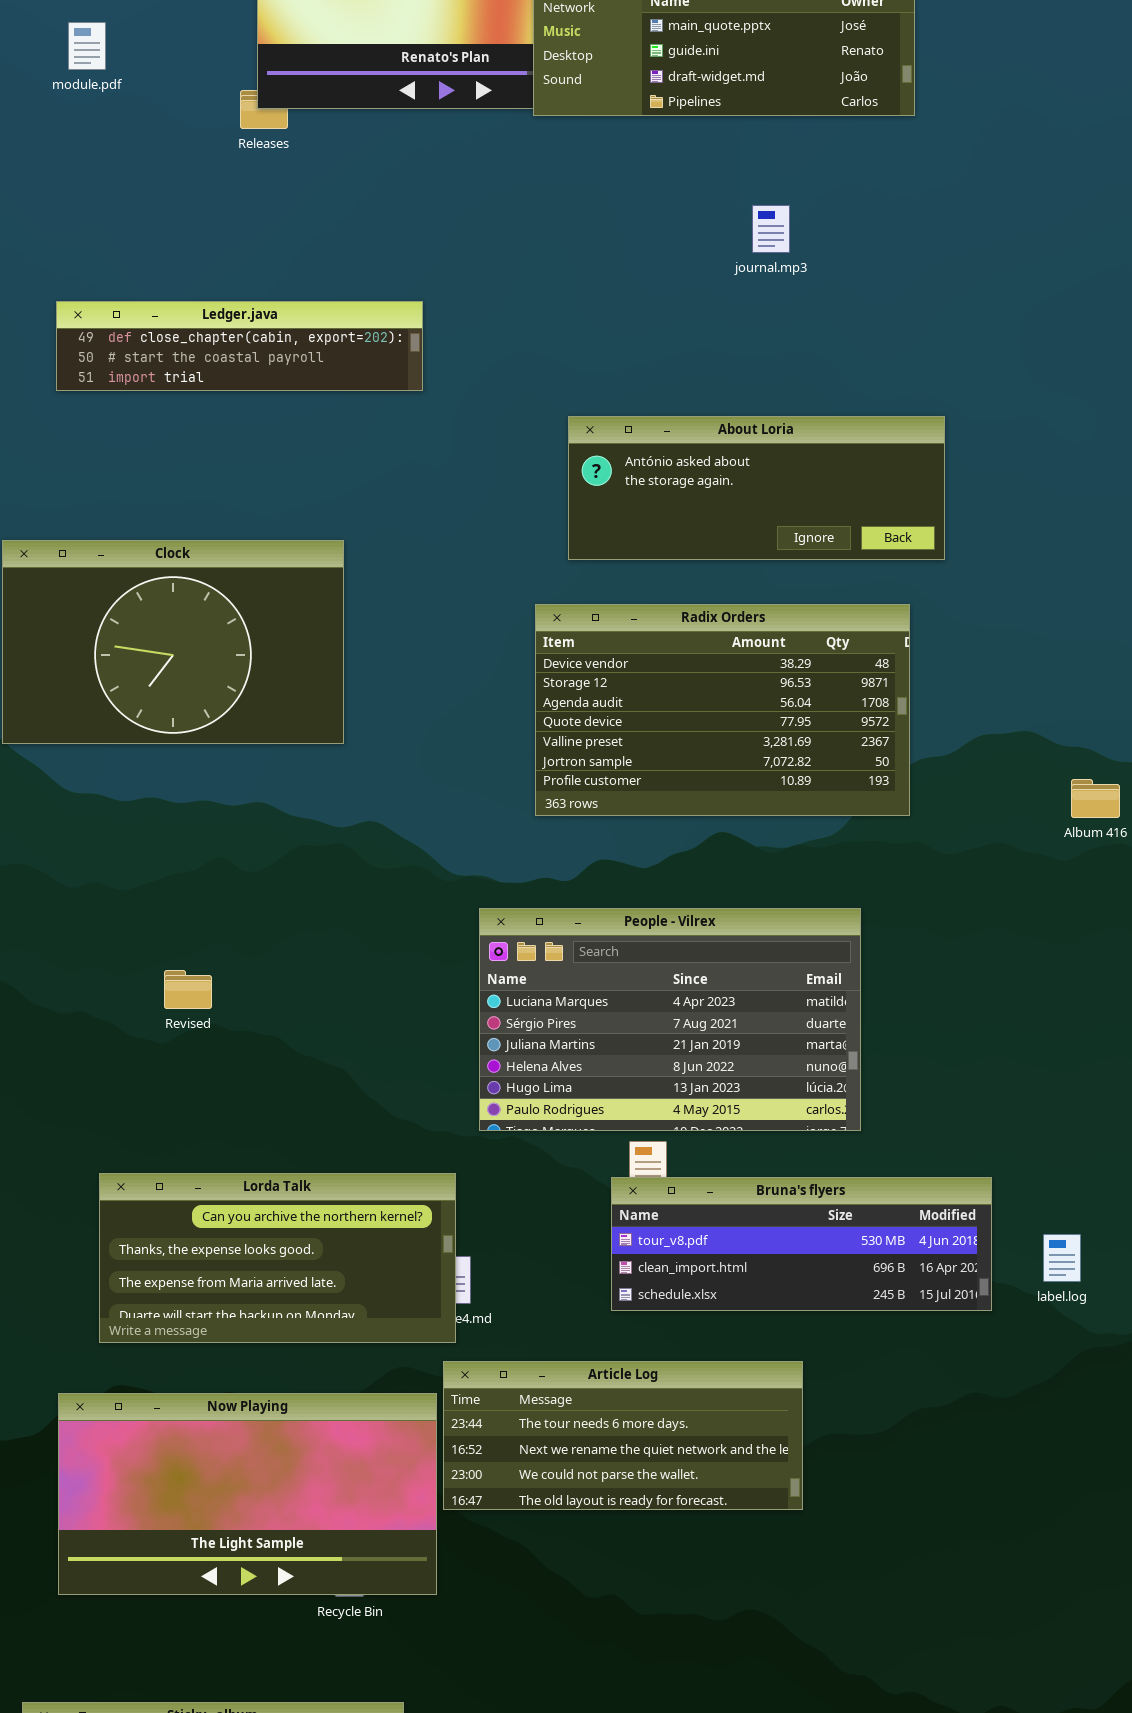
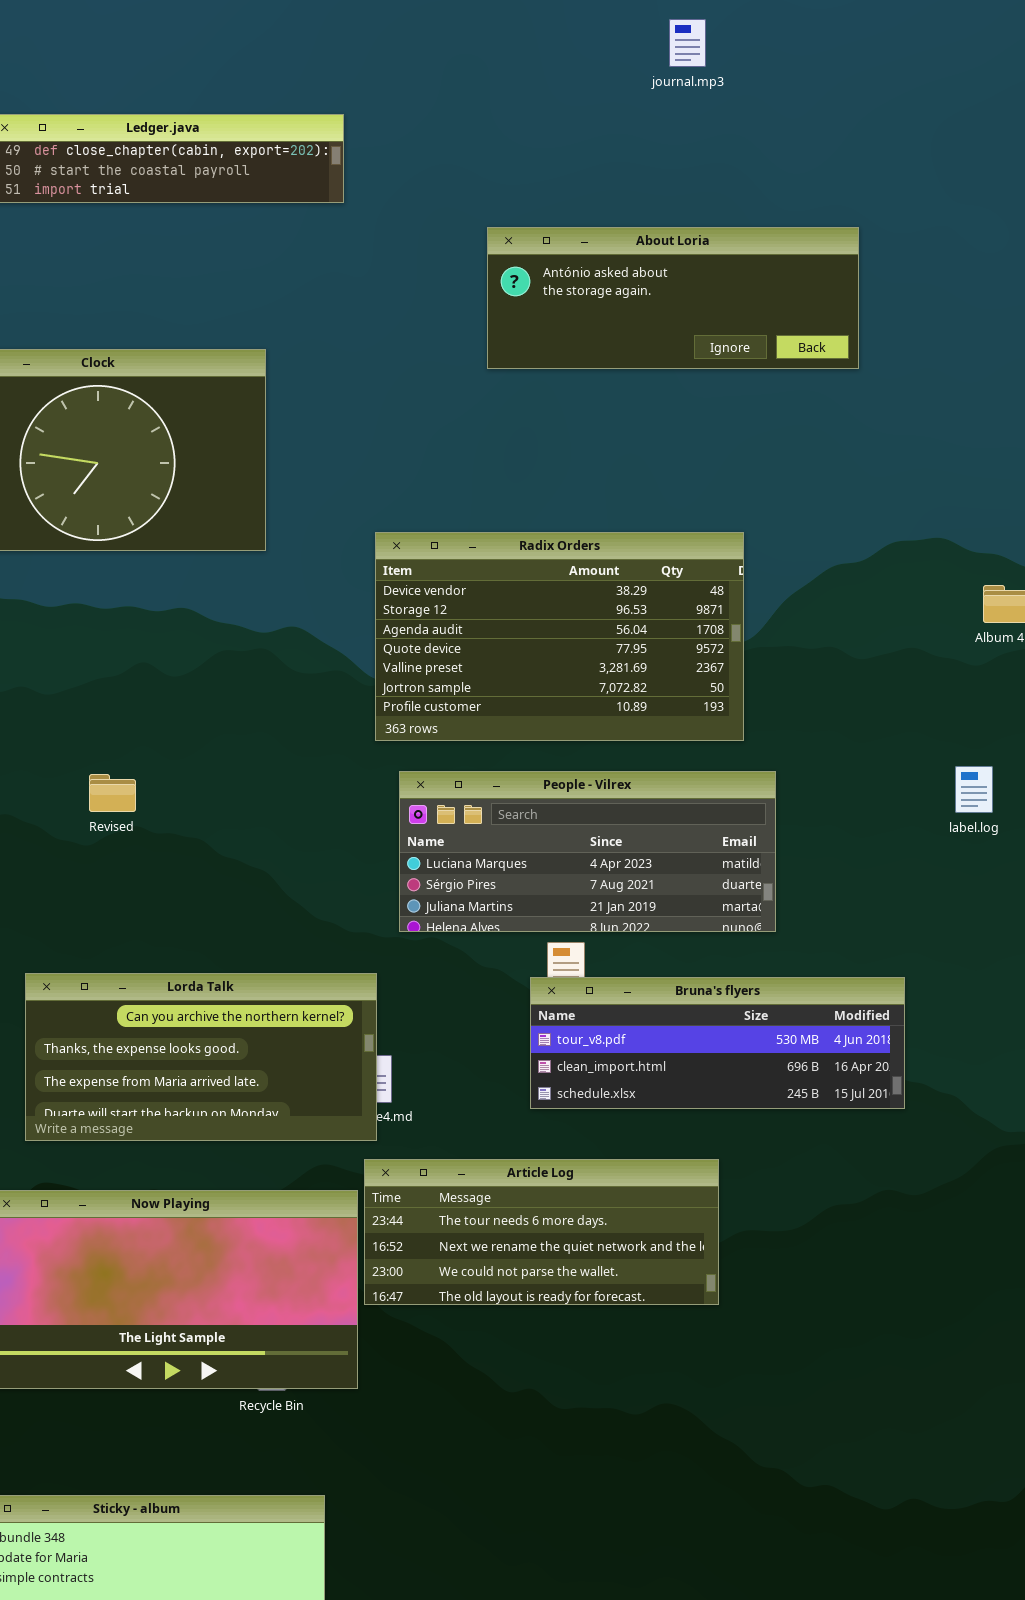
Radix Orders: [535,604,910,816] -> [375,532,744,741], moved
People - Vilrex: [479,908,861,1131] -> [399,771,776,932], resized
label.log: [1043,1234,1081,1282] -> [955,766,993,813], moved

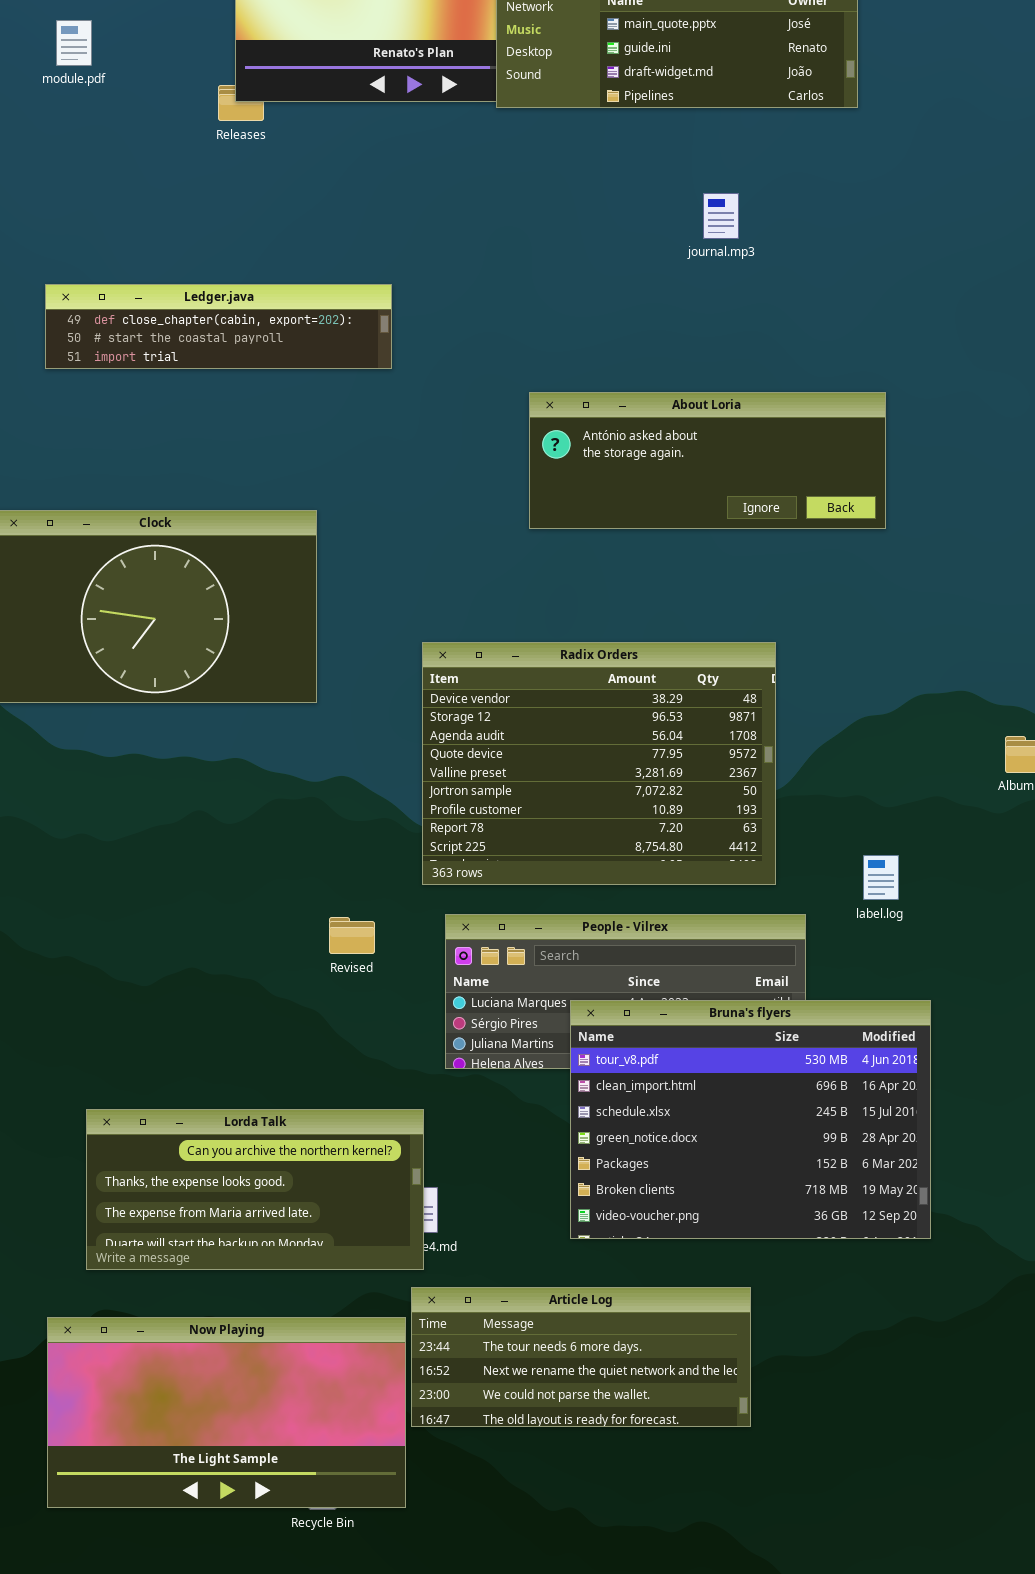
Radix Orders: [375,532,744,741] -> [422,642,776,885], resized
label.log: [955,766,993,813] -> [863,855,899,900], moved
Revised: [89,774,136,812] -> [329,917,375,954], moved
Bruna's flyers: [530,977,905,1109] -> [570,1000,931,1239], resized

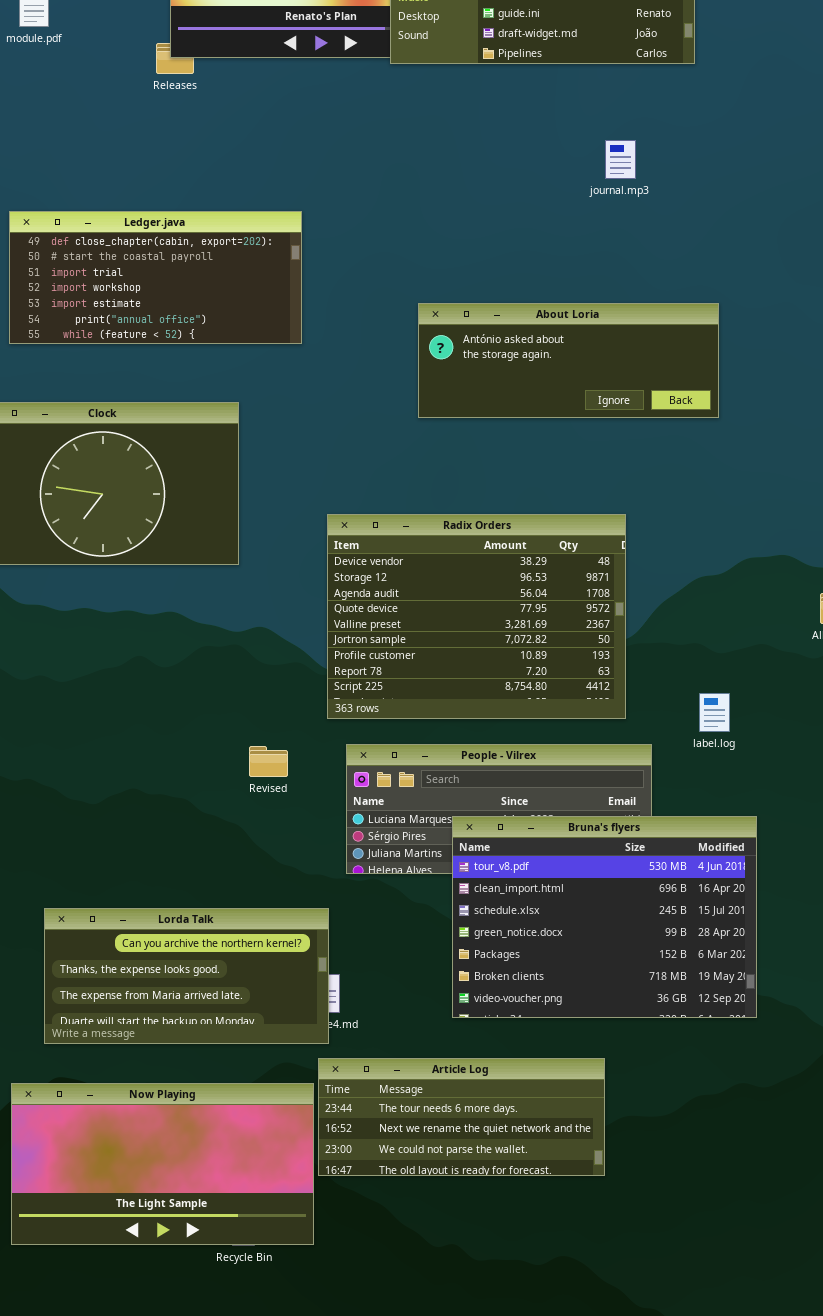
journal.mp3: [703,193,739,239] -> [605,140,636,179], moved
Ledger.java: [45,284,392,369] -> [9,211,302,344], resized

